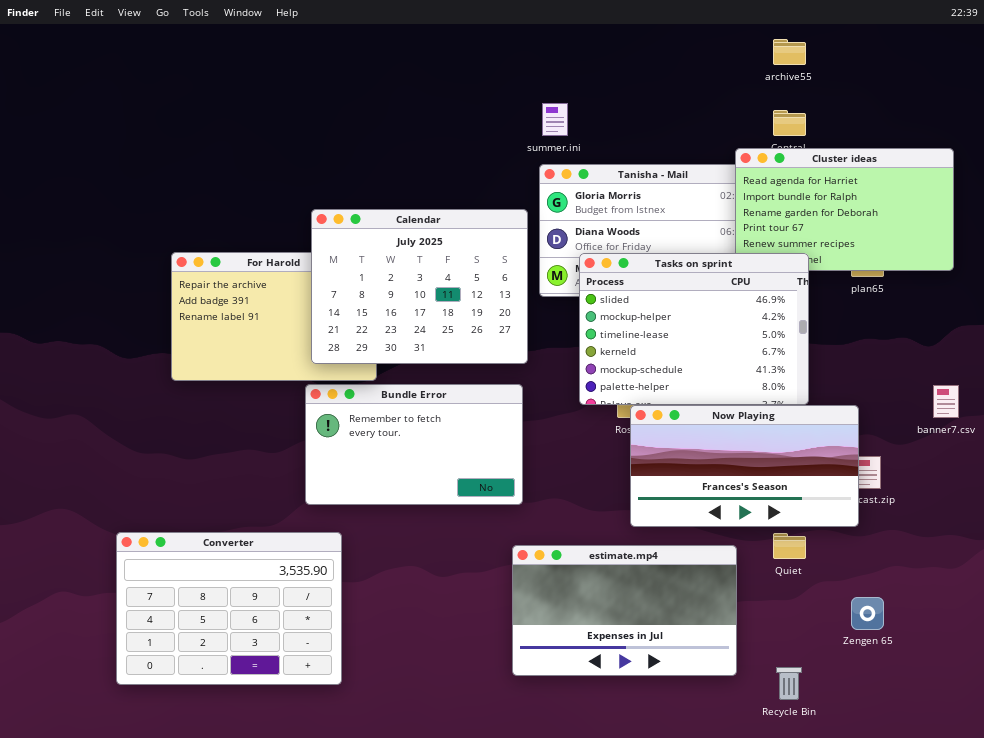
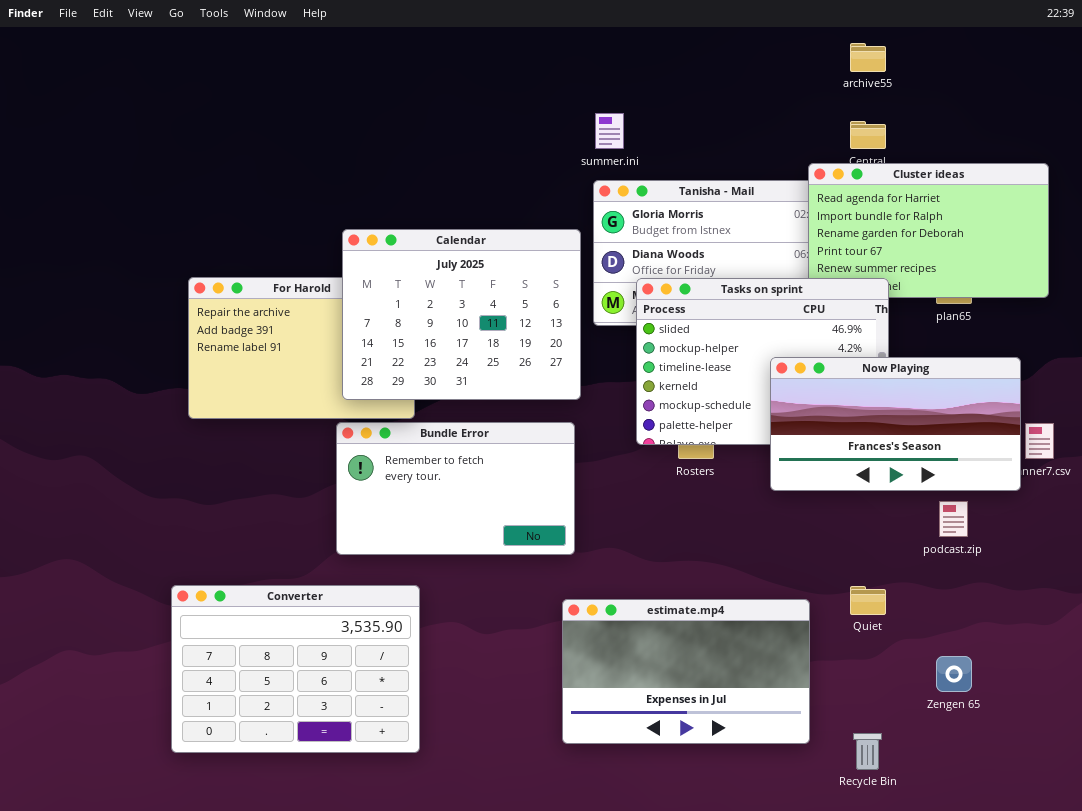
Now Playing: [630,405,859,527] -> [770,357,1021,491], moved
Converter: [116,532,342,685] -> [171,585,420,753], moved

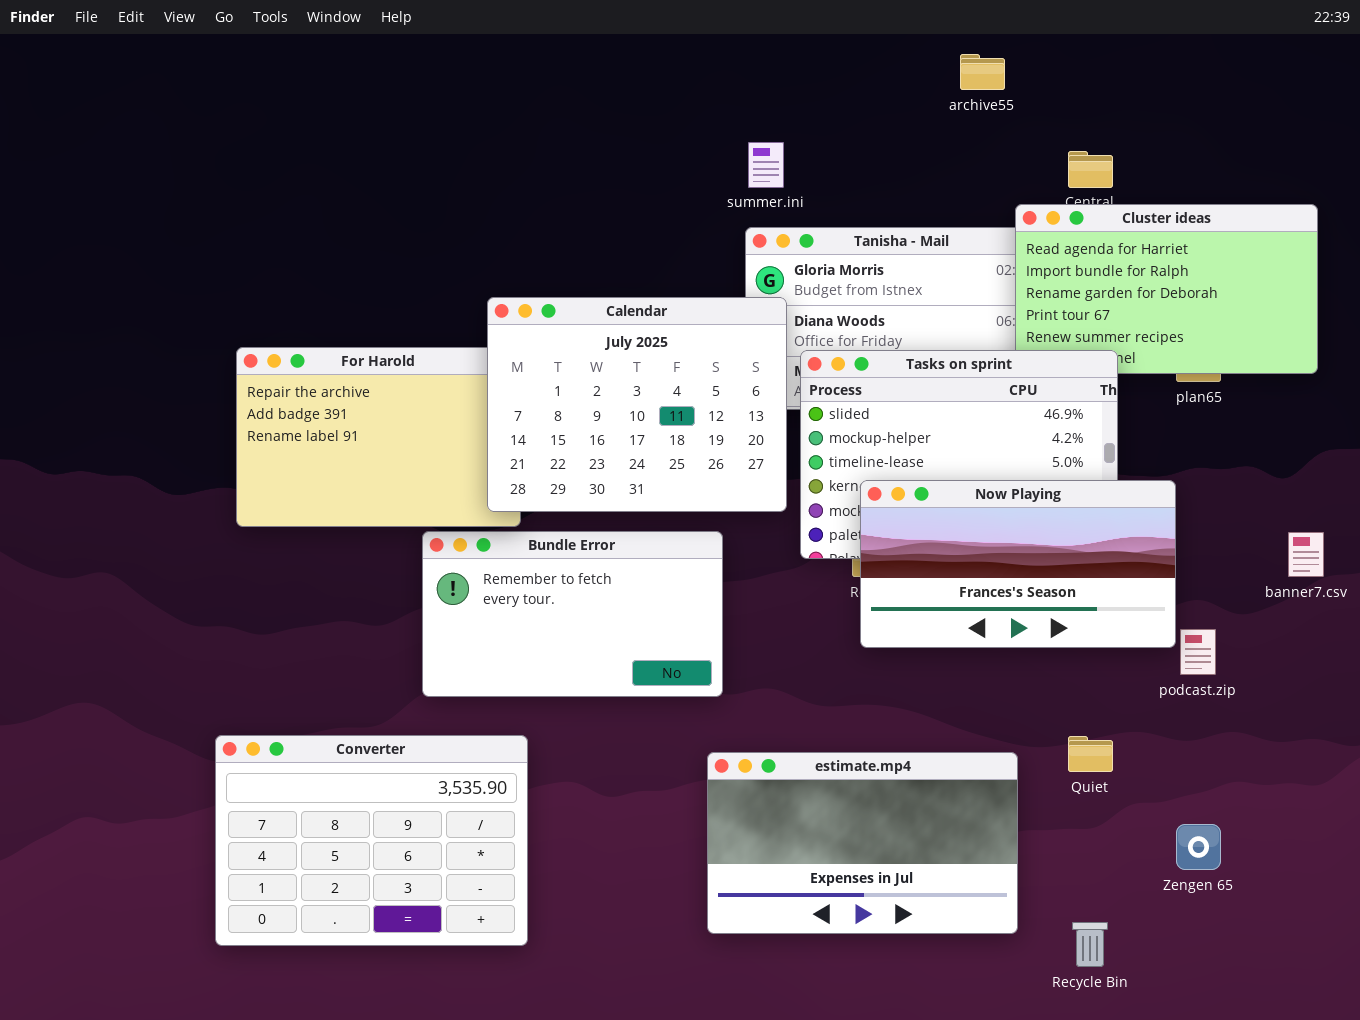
archive55: [850,43,886,72] -> [960,54,1005,90], moved
Calendar: [342,229,581,400] -> [487,297,787,512], moved
Now Playing: [770,357,1021,491] -> [860,480,1176,648], moved

